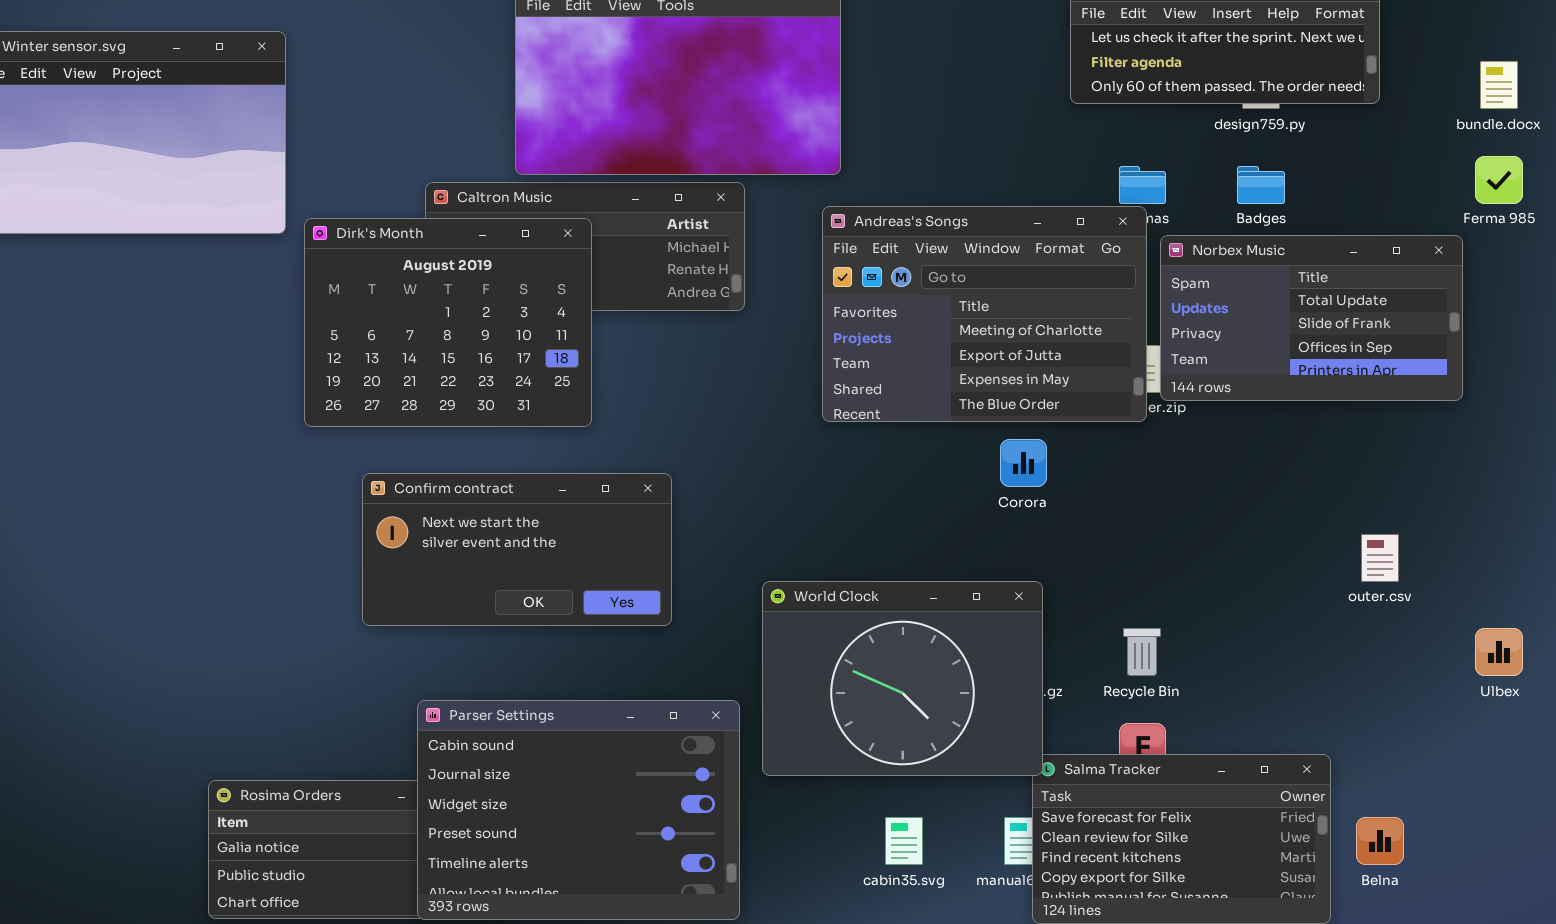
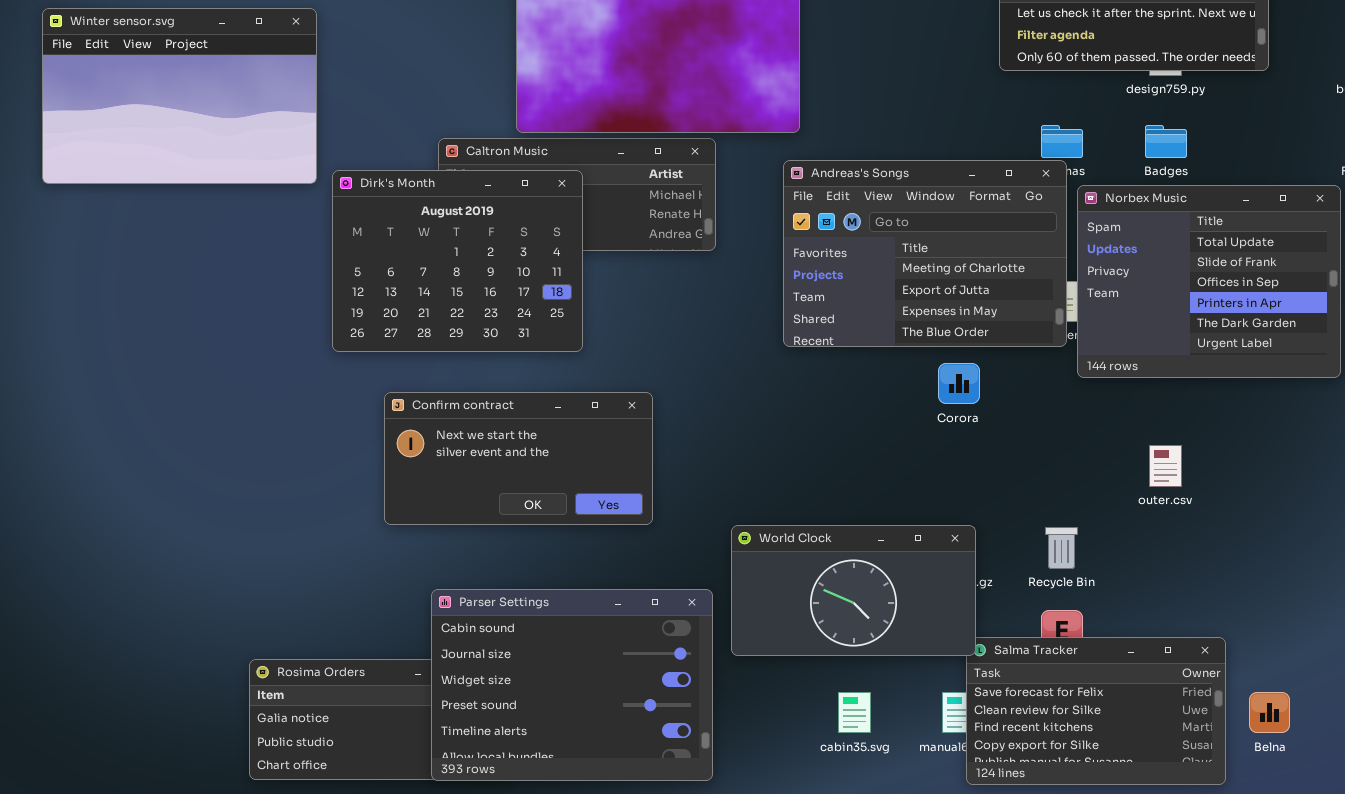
Norbex Music: [1160,235,1463,401] -> [1077,185,1341,378], resized
outer.csv: [1361,534,1399,582] -> [1149,445,1182,487], moved
World Clock: [762,581,1043,776] -> [731,525,976,656], resized

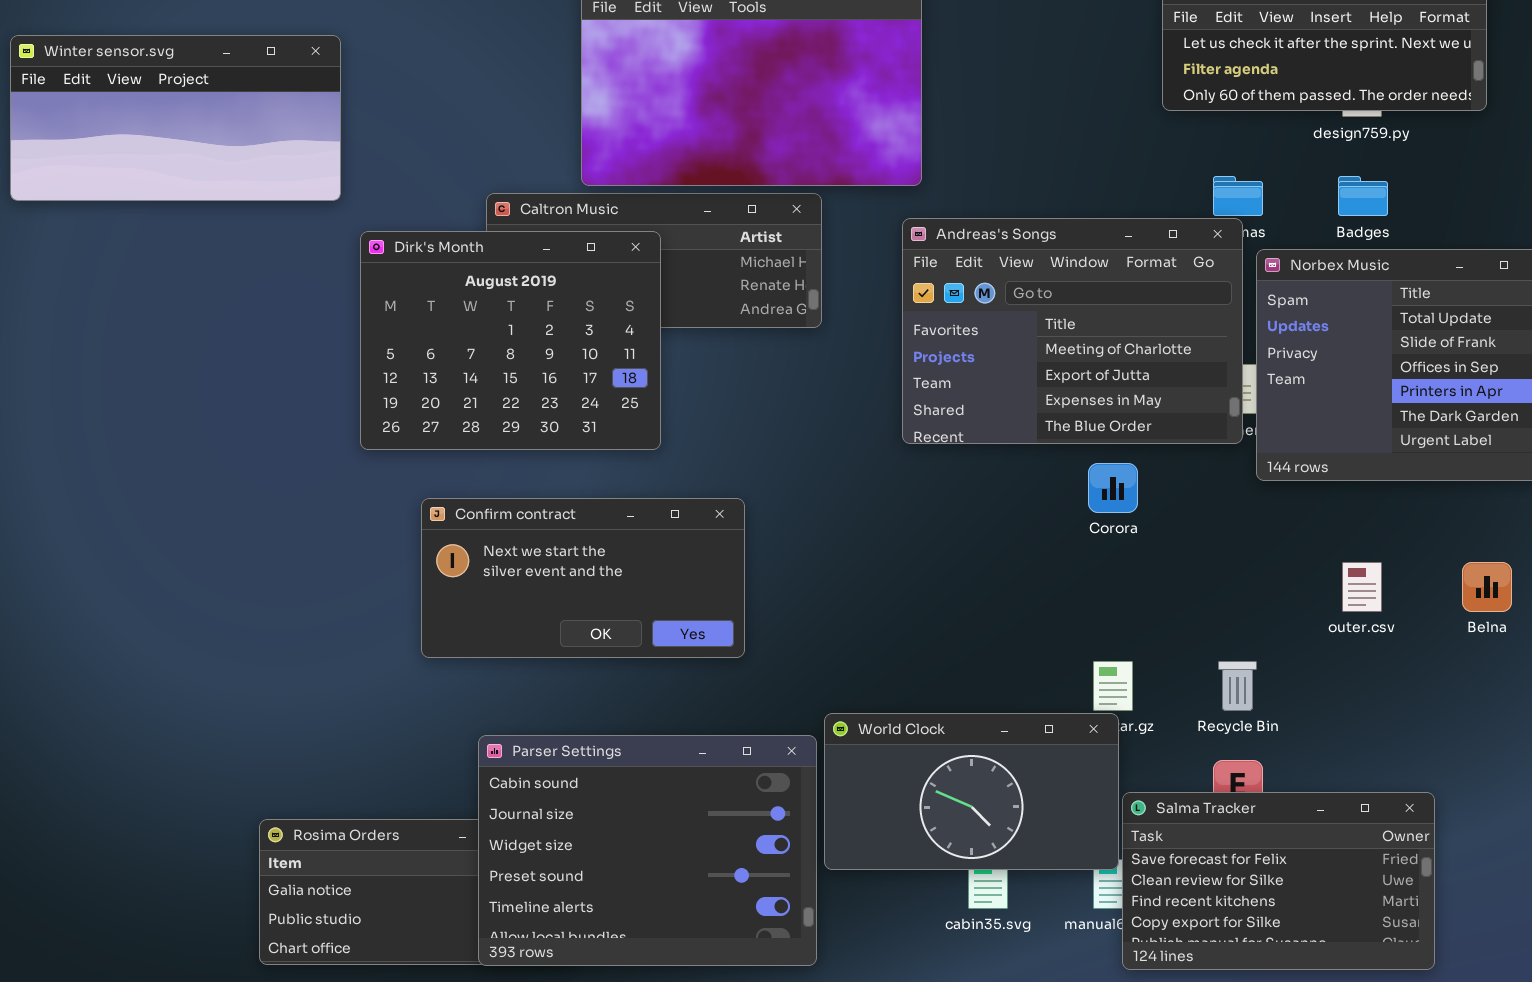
Winter sensor.svg: [42,8,317,184] -> [10,35,341,201], resized
World Clock: [731,525,976,656] -> [824,713,1119,870], moved
Belna: [1249,692,1290,733] -> [1462,562,1512,612], moved

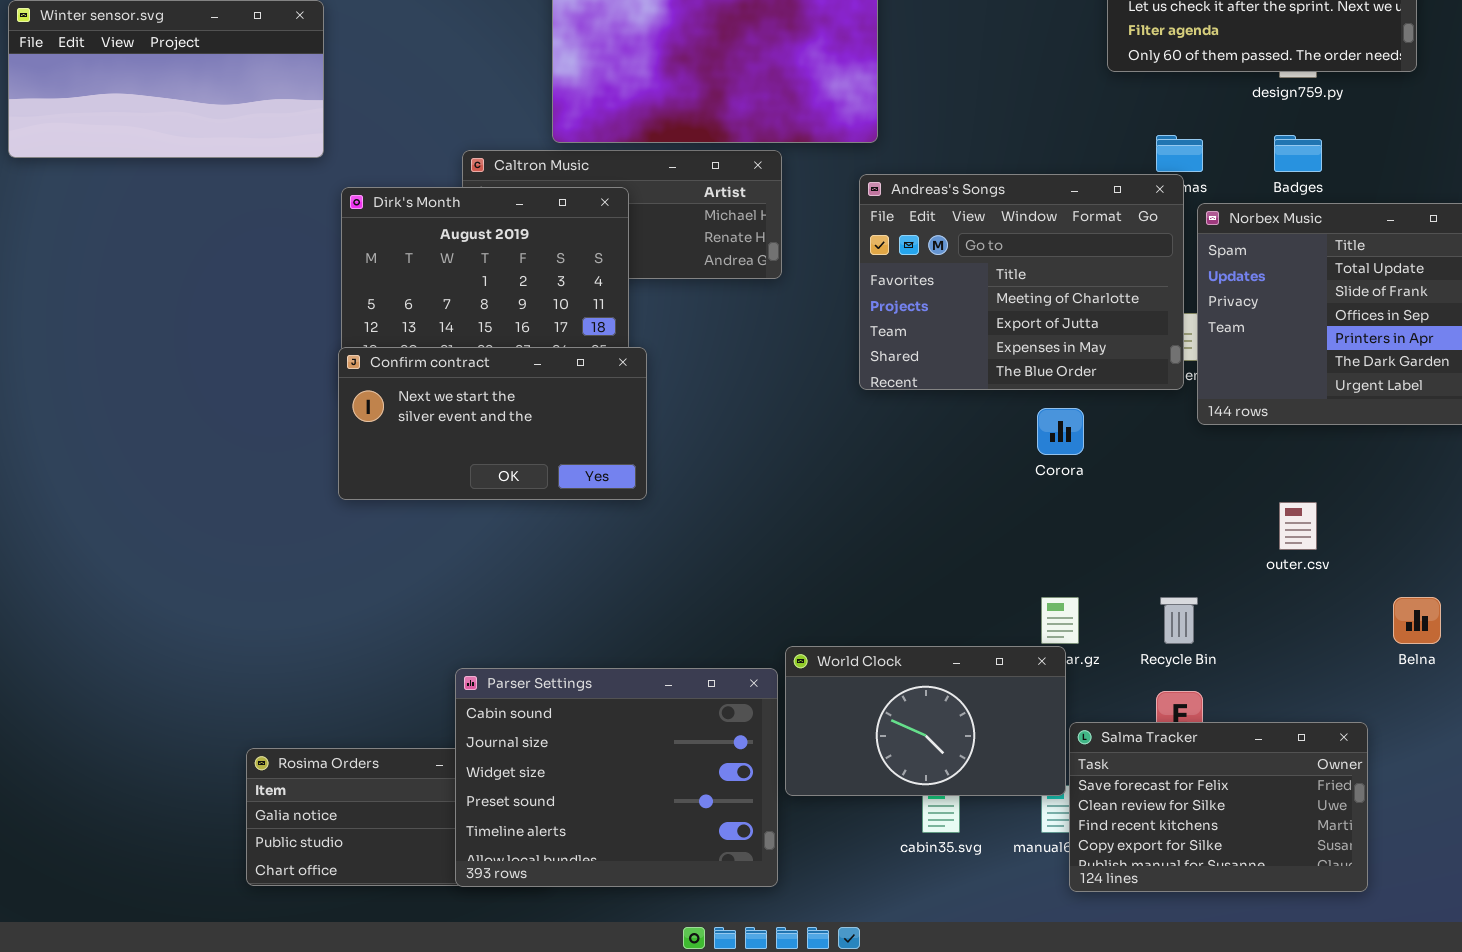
Confirm contract: [421,498,745,658] -> [338,347,647,500], moved
Belna: [1462,562,1512,612] -> [1393,597,1441,644], moved

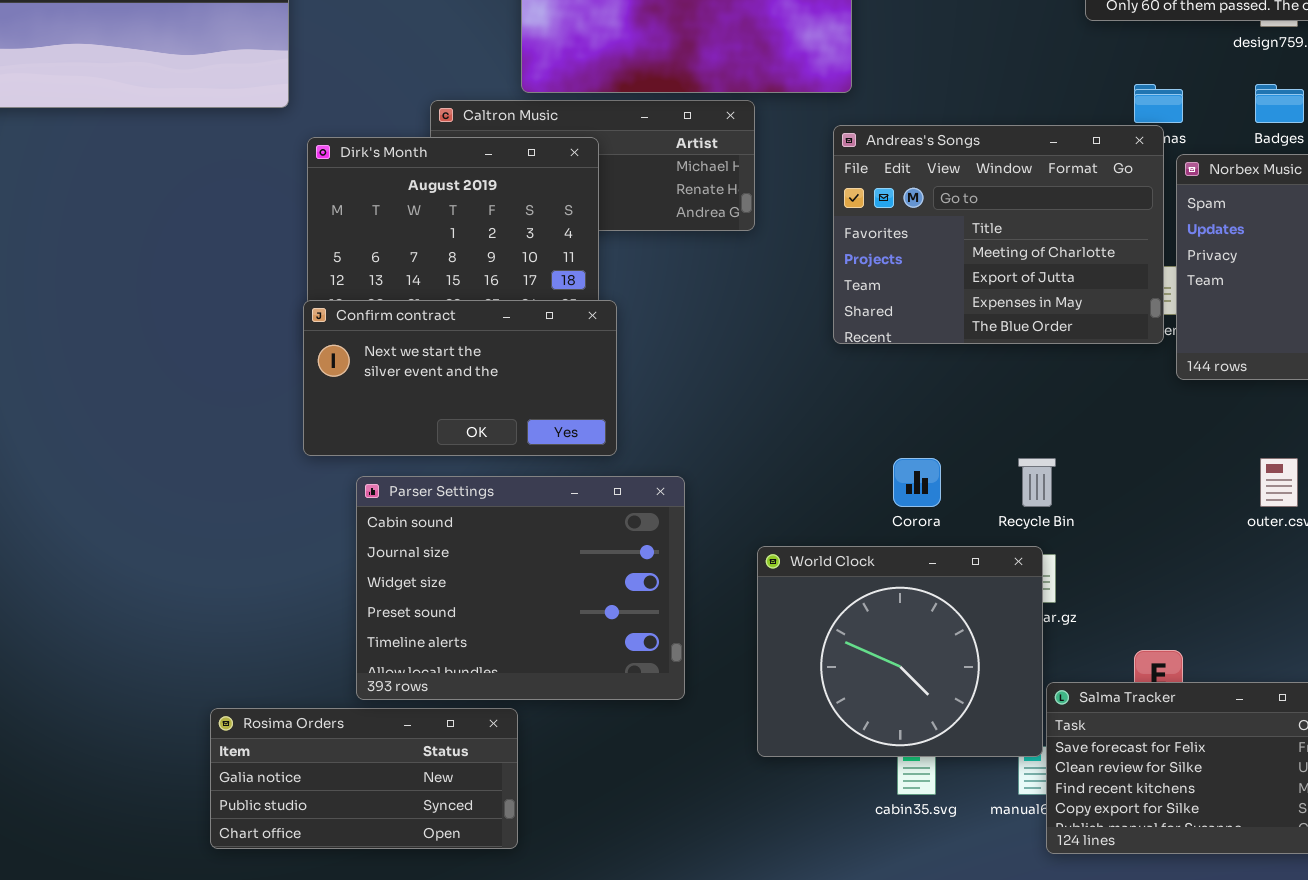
Corora: [1037,408,1084,455] -> [893,458,941,507], moved
Recycle Bin: [1160,597,1198,644] -> [1018,458,1056,507], moved
World Clock: [785,646,1066,796] -> [757,546,1043,757], resized
Parser Settings: [455,668,778,887] -> [356,476,685,700], moved

